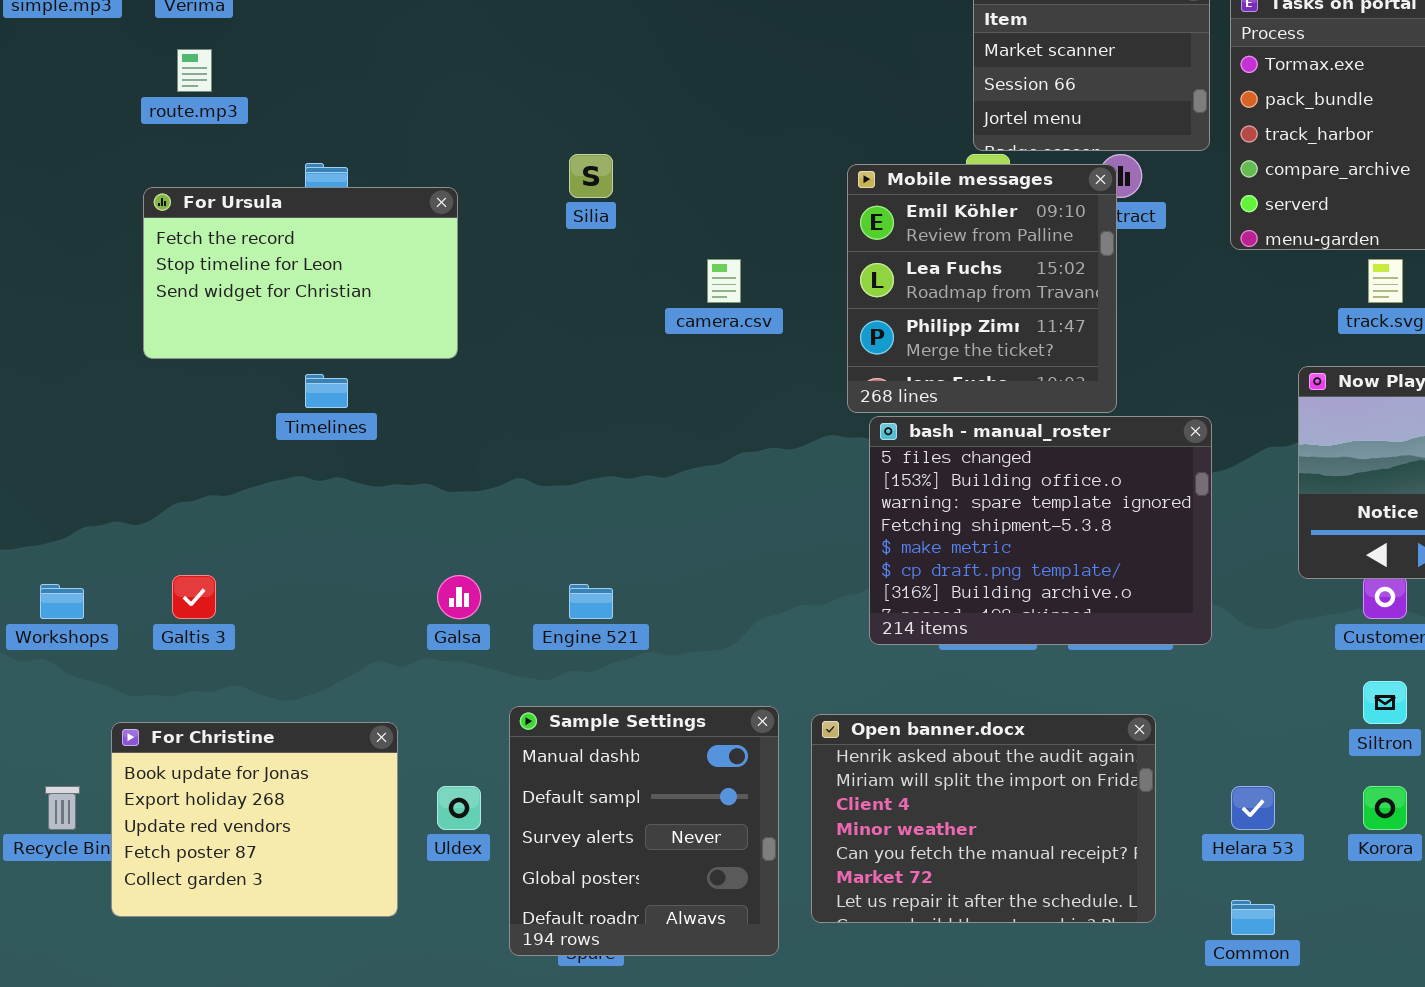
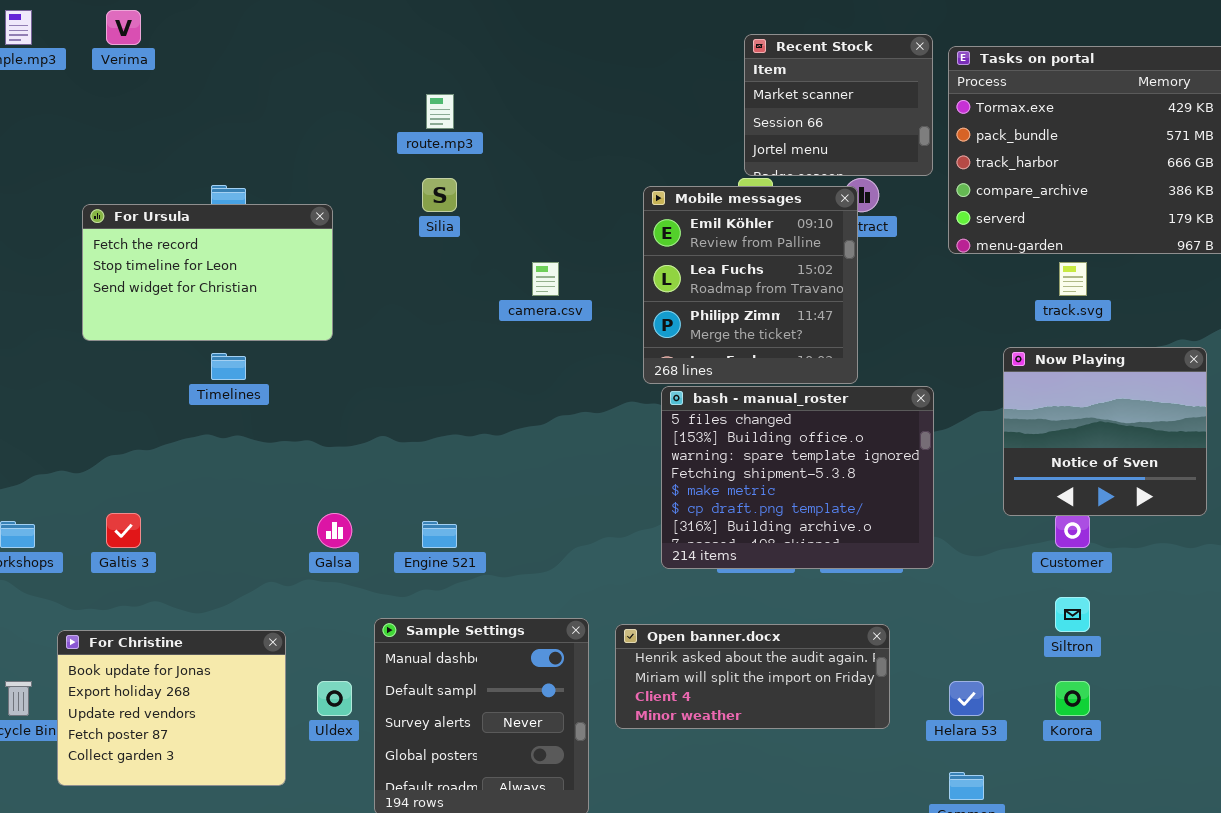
route.mp3: [177,49,212,92] -> [426,94,454,129], moved
Open banner.docx: [811,714,1156,923] -> [615,624,890,729], resized

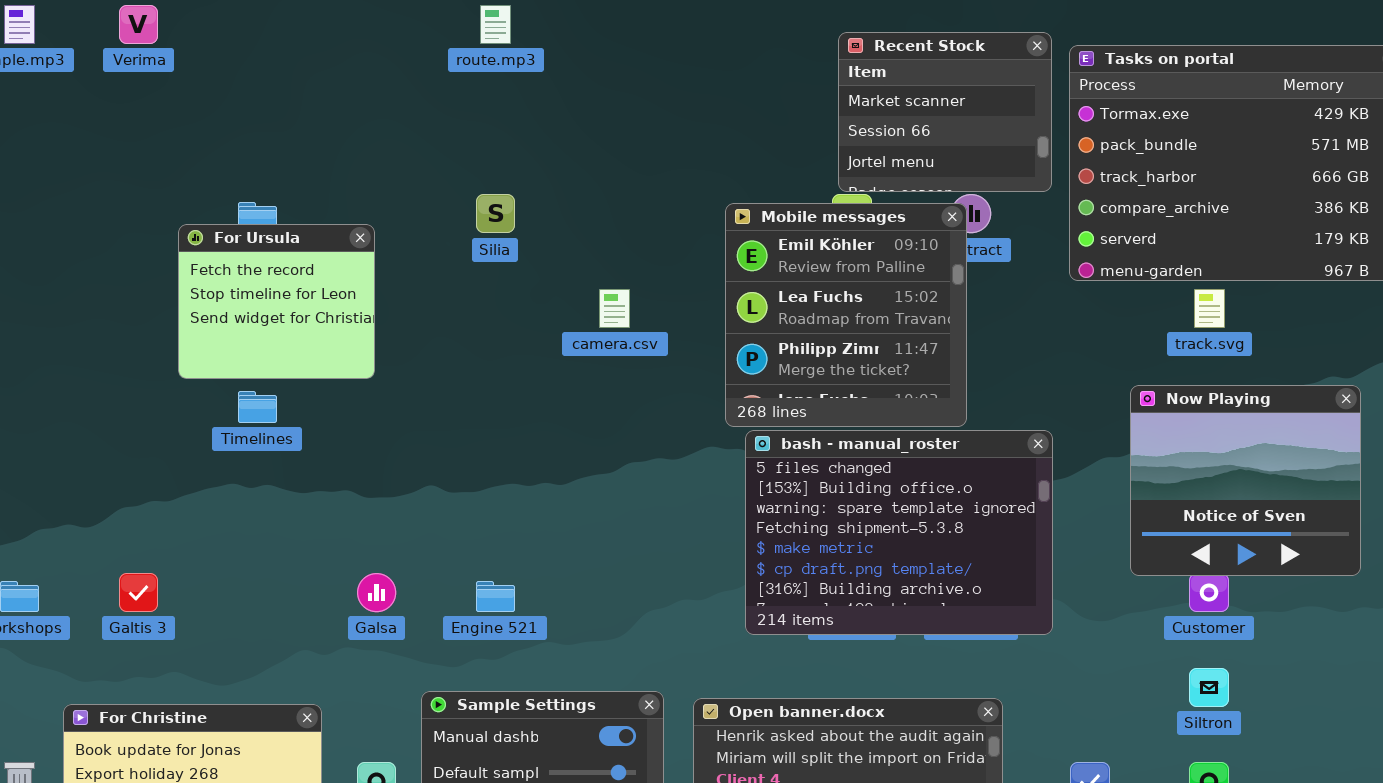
route.mp3: [426,94,454,129] -> [480,5,511,44], moved
For Ursula: [82,204,333,341] -> [178,224,375,379], resized

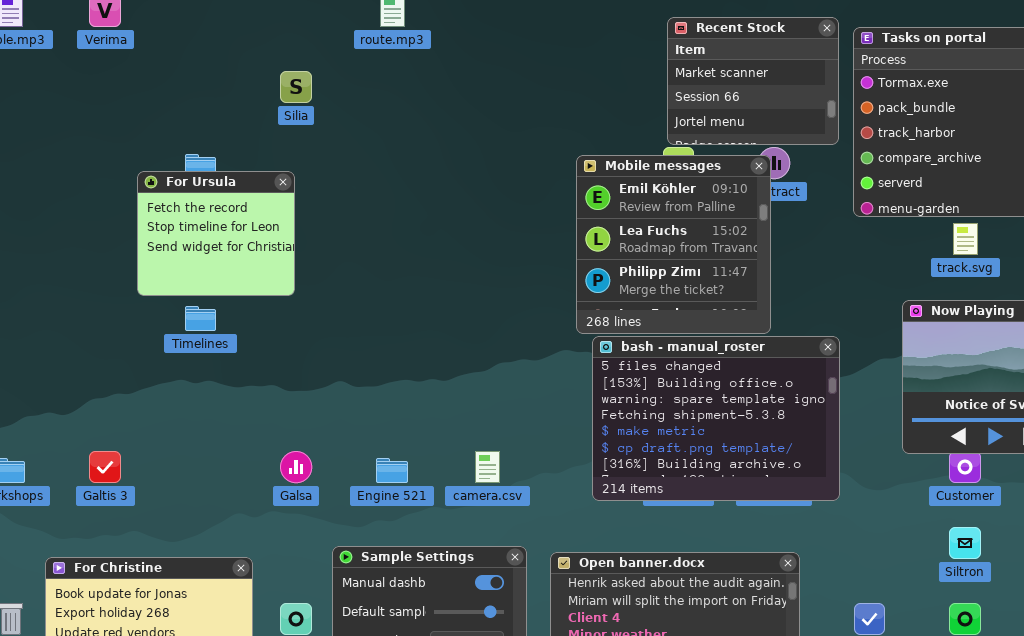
Silia: [476,194,515,233] -> [280,71,312,103], moved
camera.csv: [599,289,630,328] -> [475,451,500,483], moved

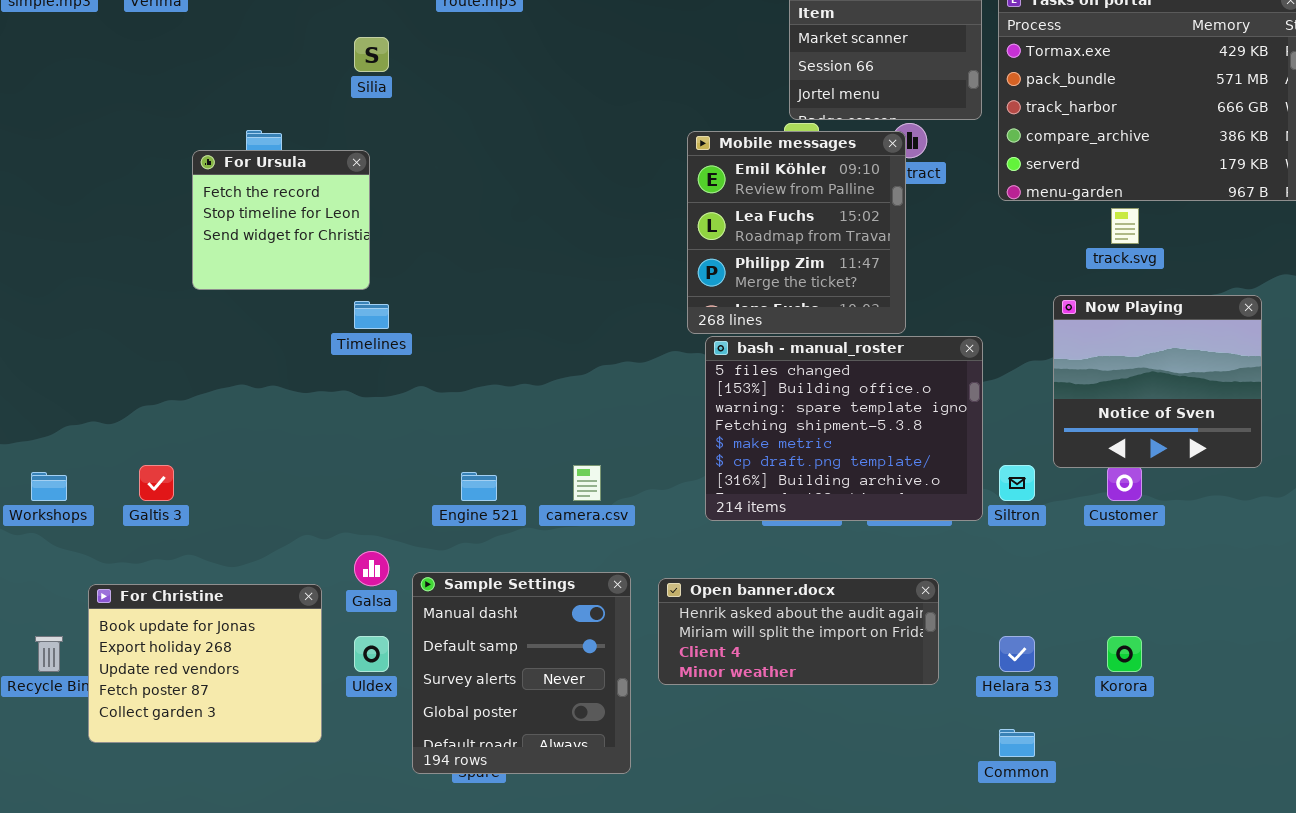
Timelines: [185,306,216,331] -> [354,301,389,329], moved
Galsa: [280,451,312,483] -> [354,551,389,586], moved
Siltron: [949,527,981,559] -> [999,465,1035,501], moved

